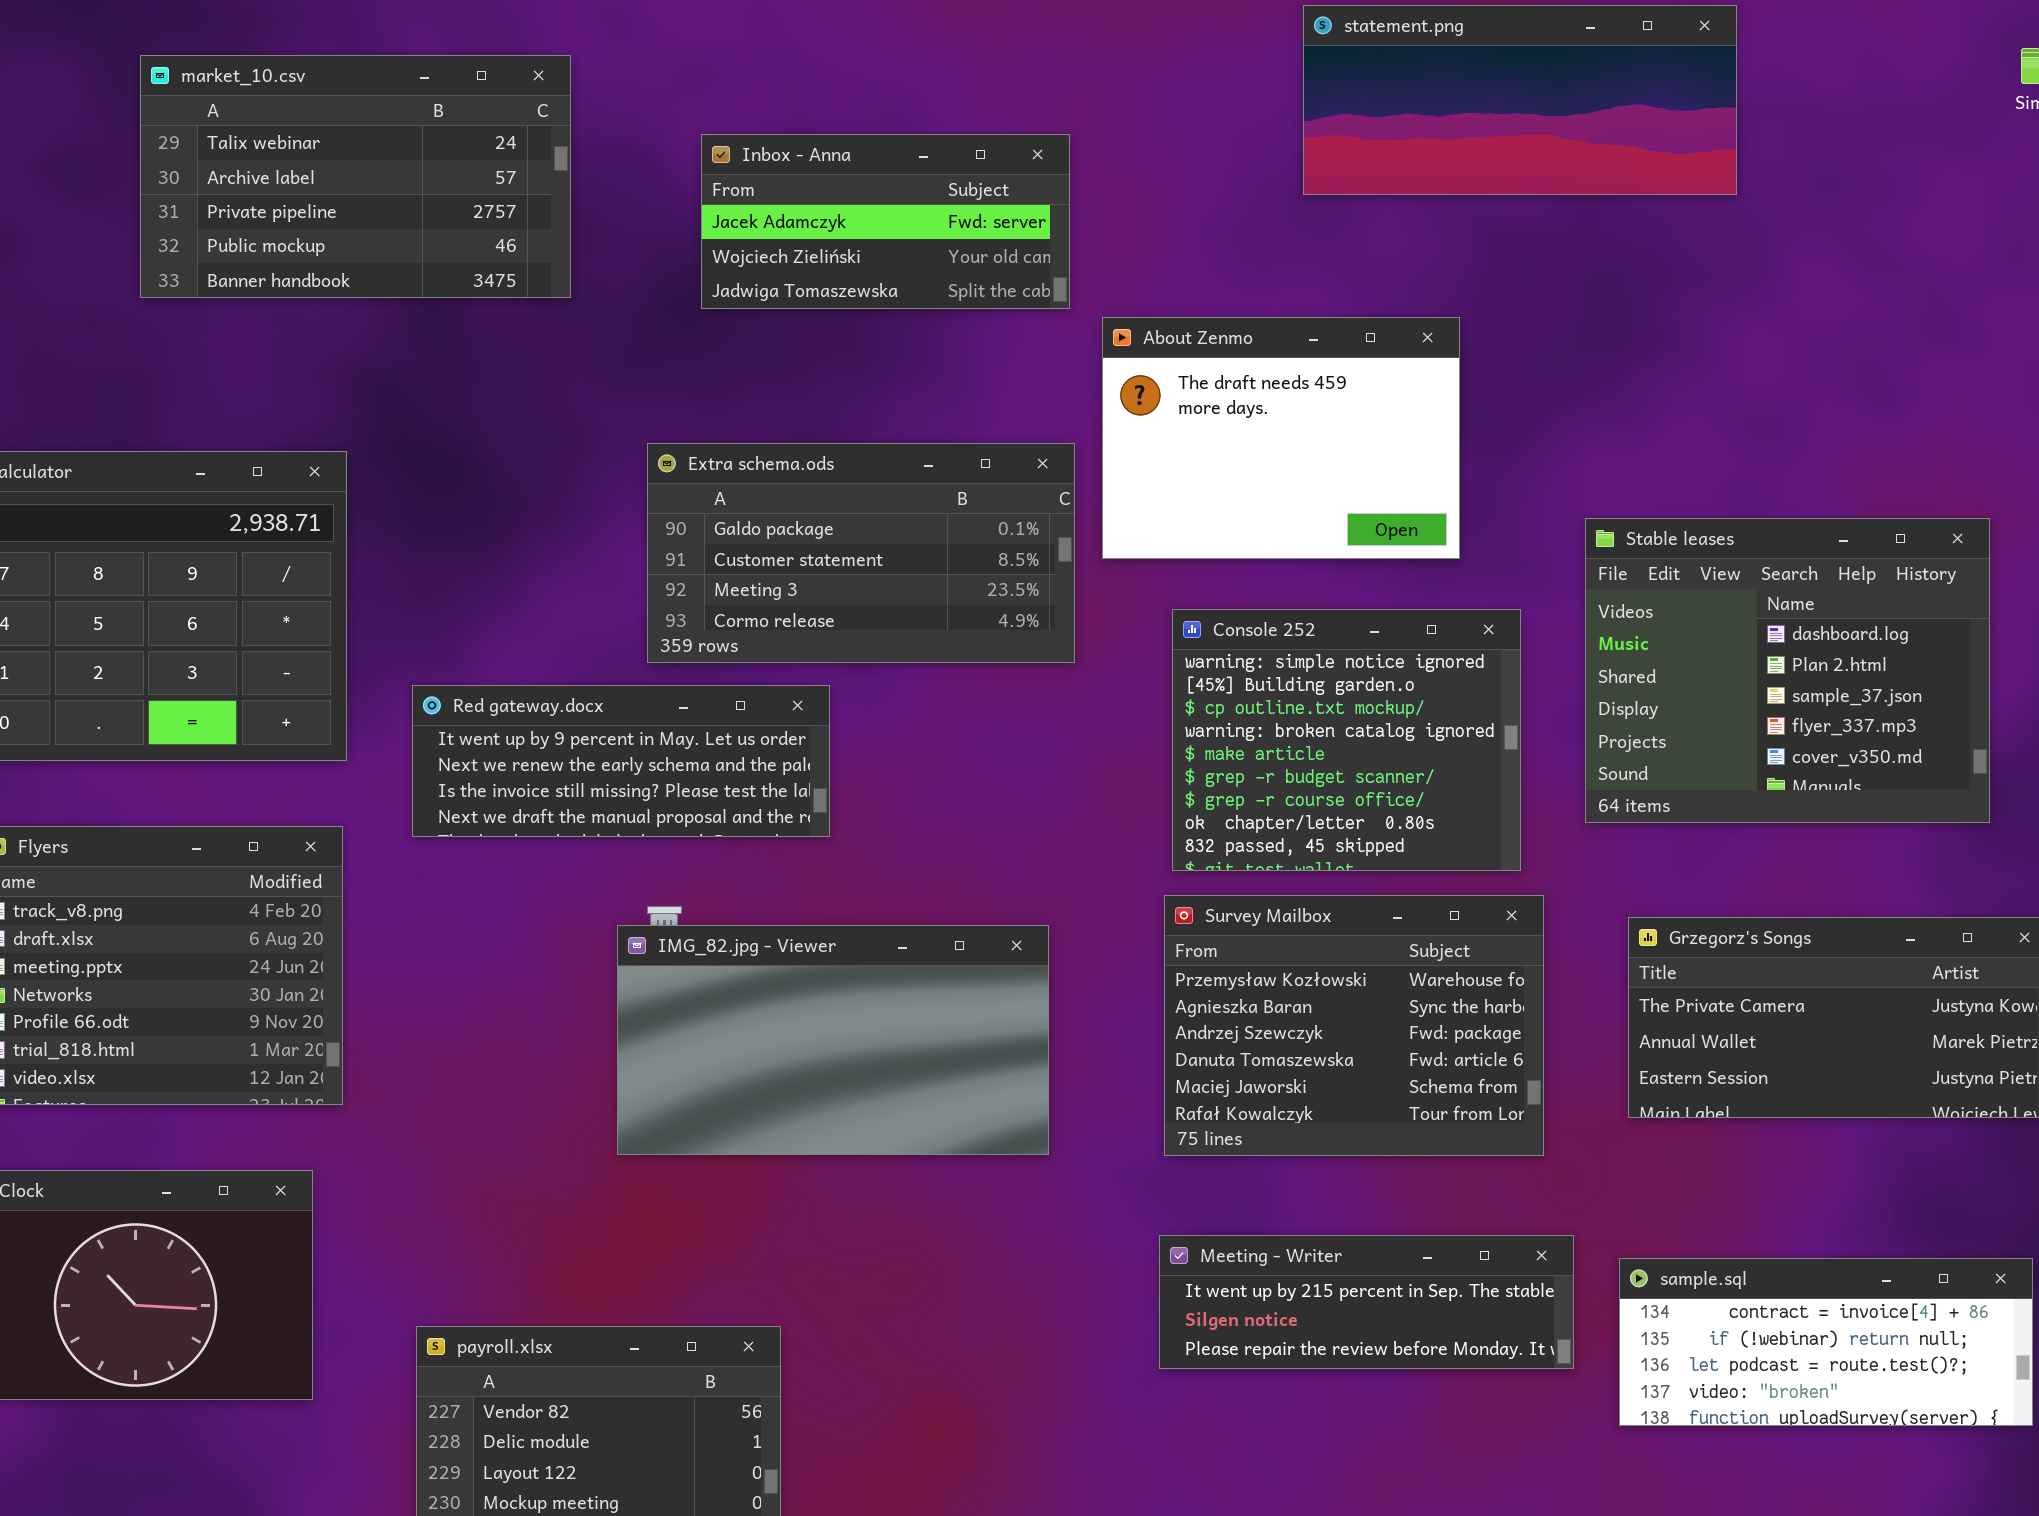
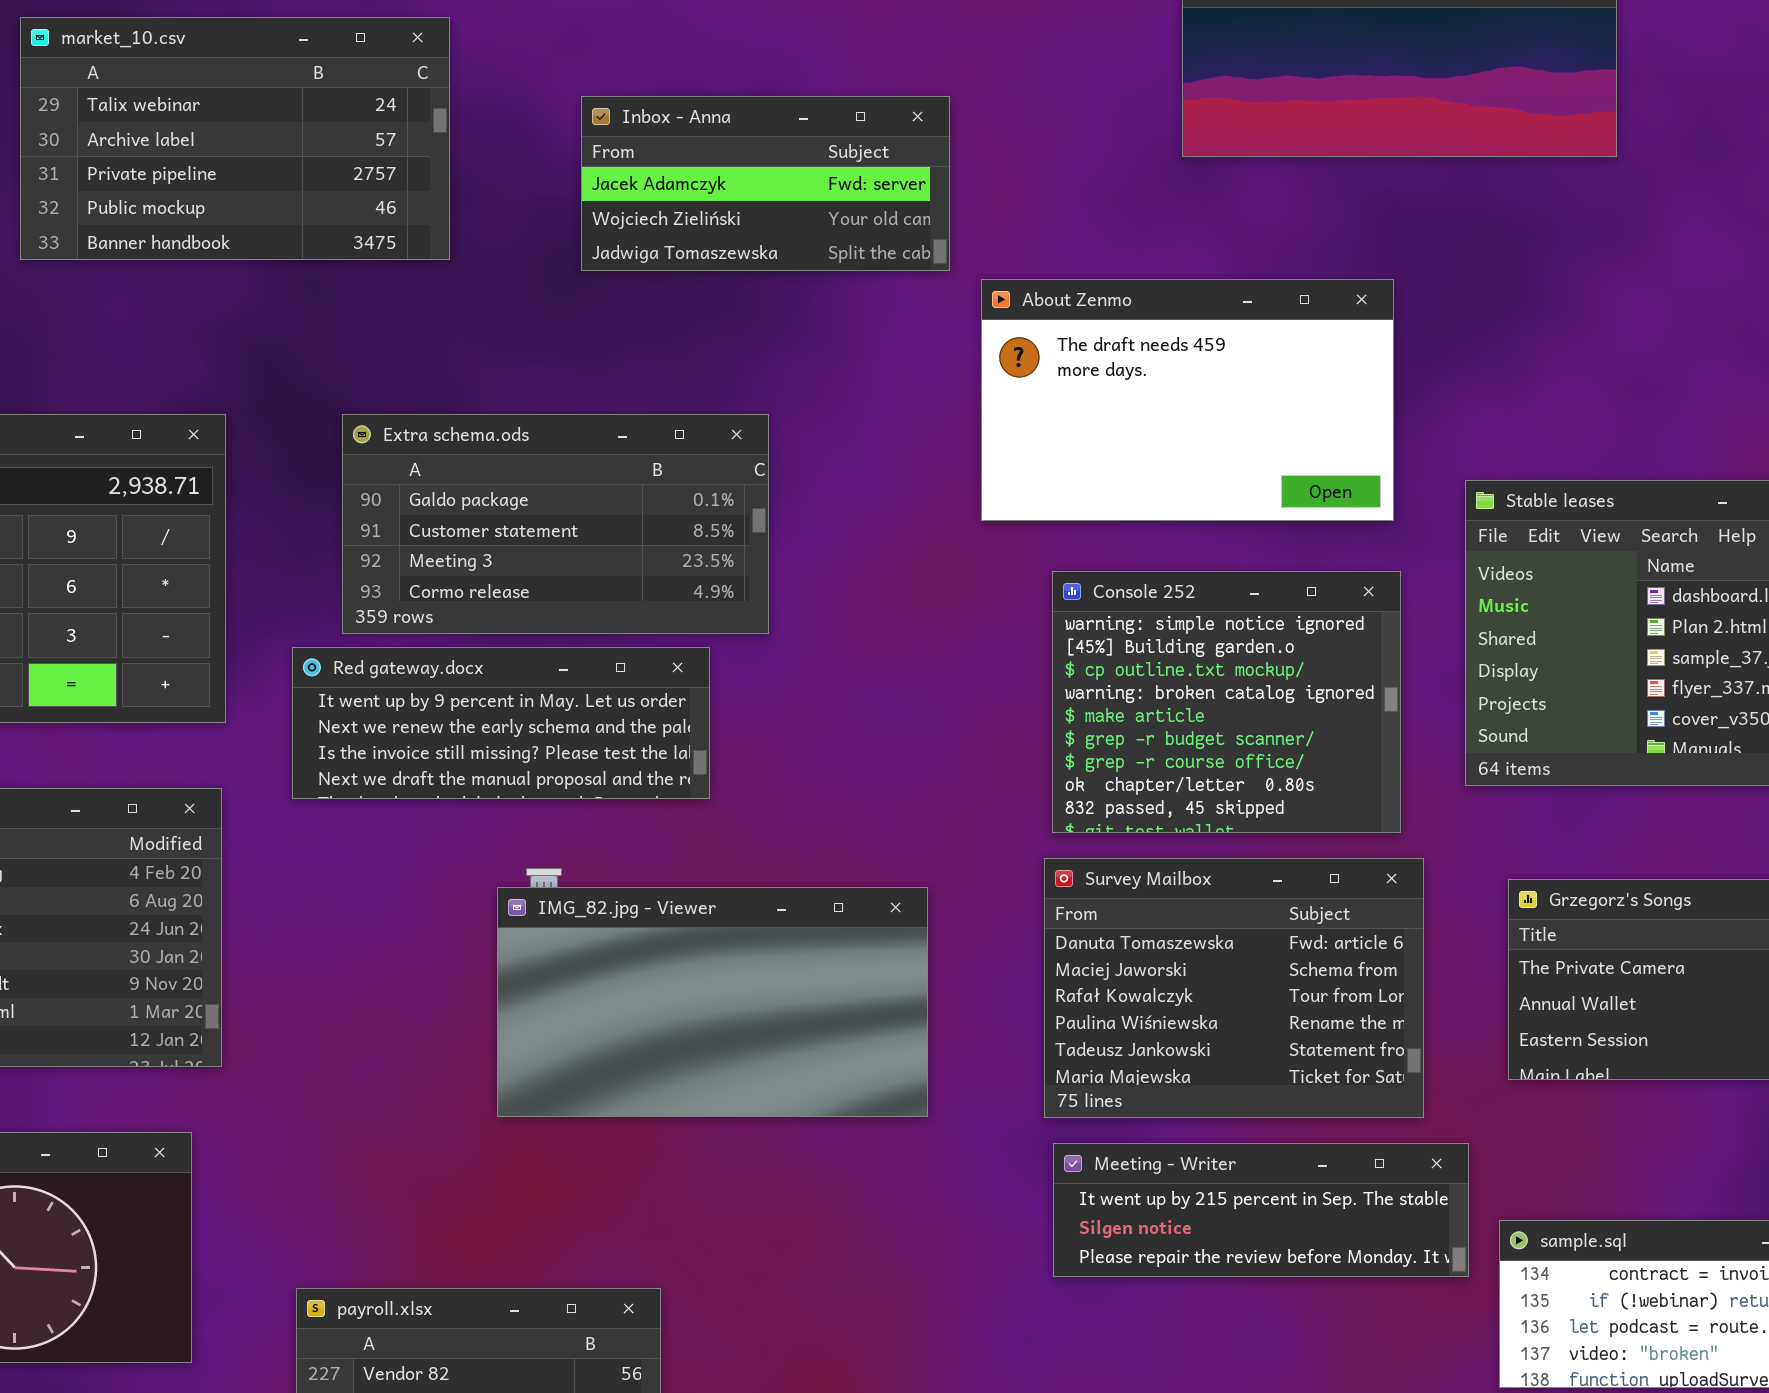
About Zenmo: [1102,317,1460,559] -> [981,279,1394,521], resized
Extra schema.ods: [647,443,1075,663] -> [342,414,769,634], moved
Survey Mailbox: [1164,895,1544,1156] -> [1044,858,1424,1118], scrolled down 3 rows
Meeting - Writer: [1159,1235,1574,1369] -> [1053,1143,1469,1277], moved

